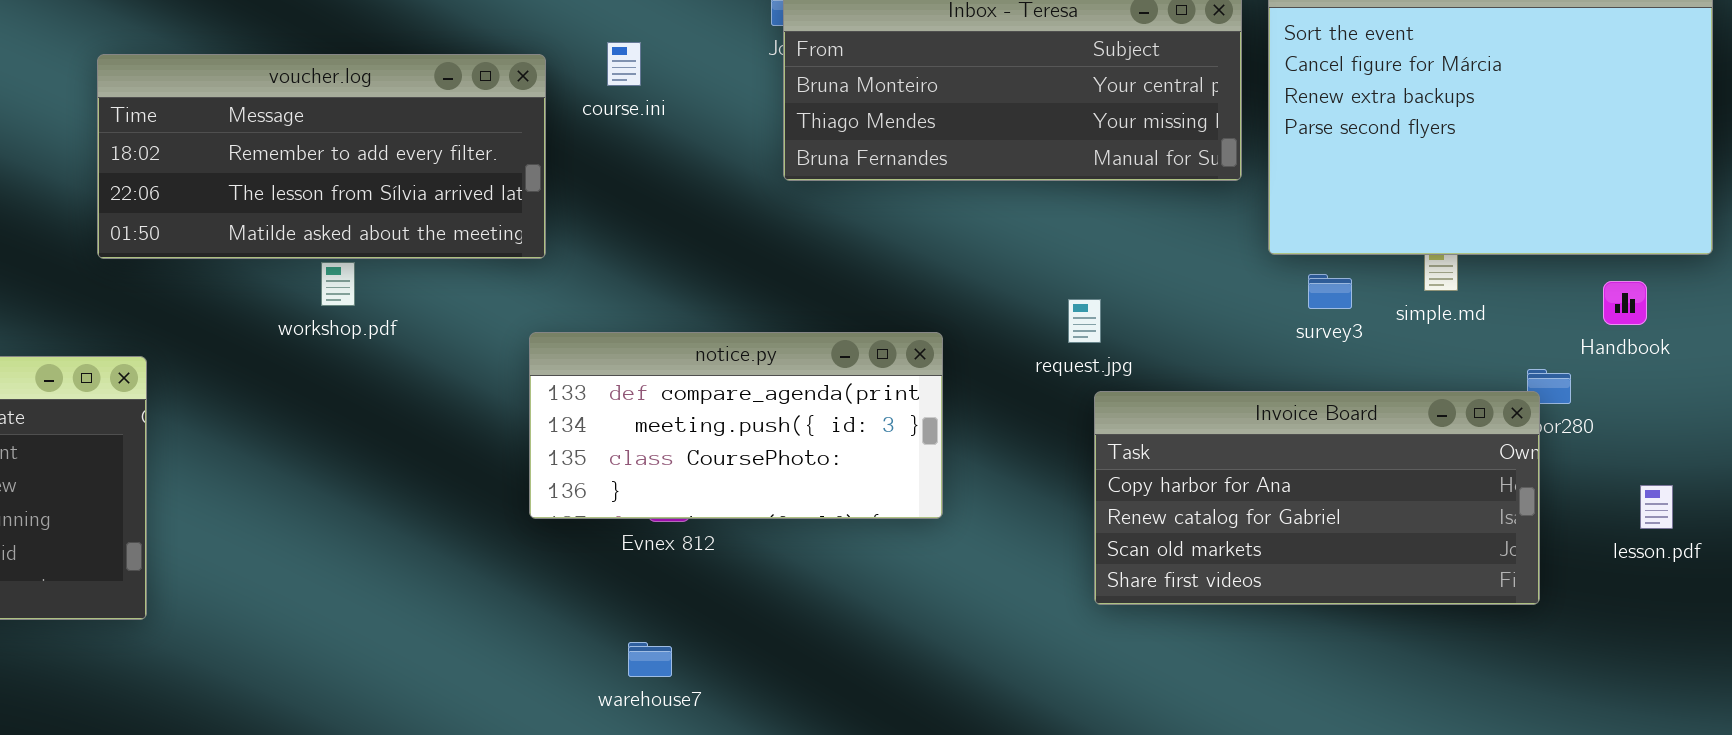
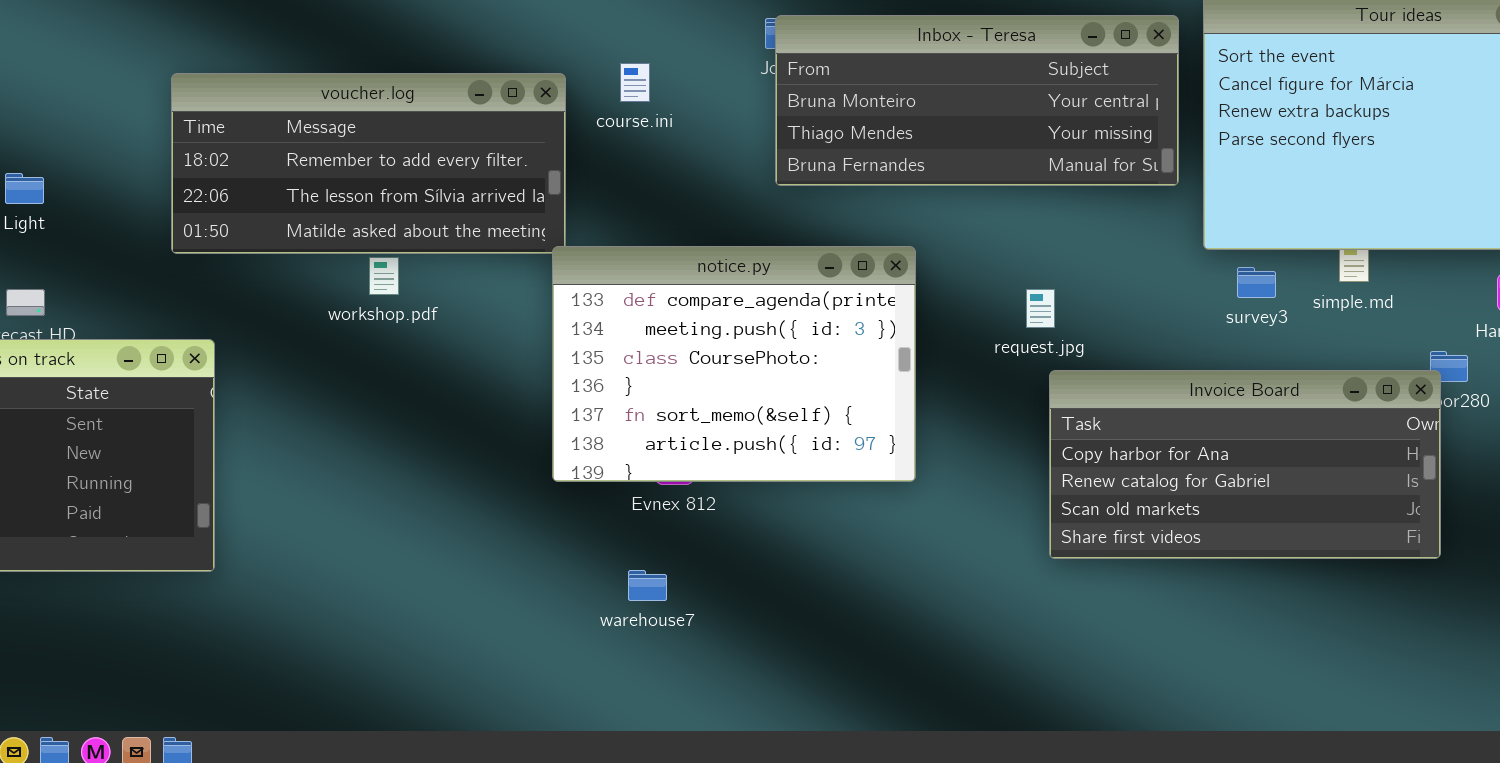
notice.py: [529,332,943,519] -> [552,246,916,482], resized
warehouse7: [628,642,672,677] -> [628,570,667,601], moved

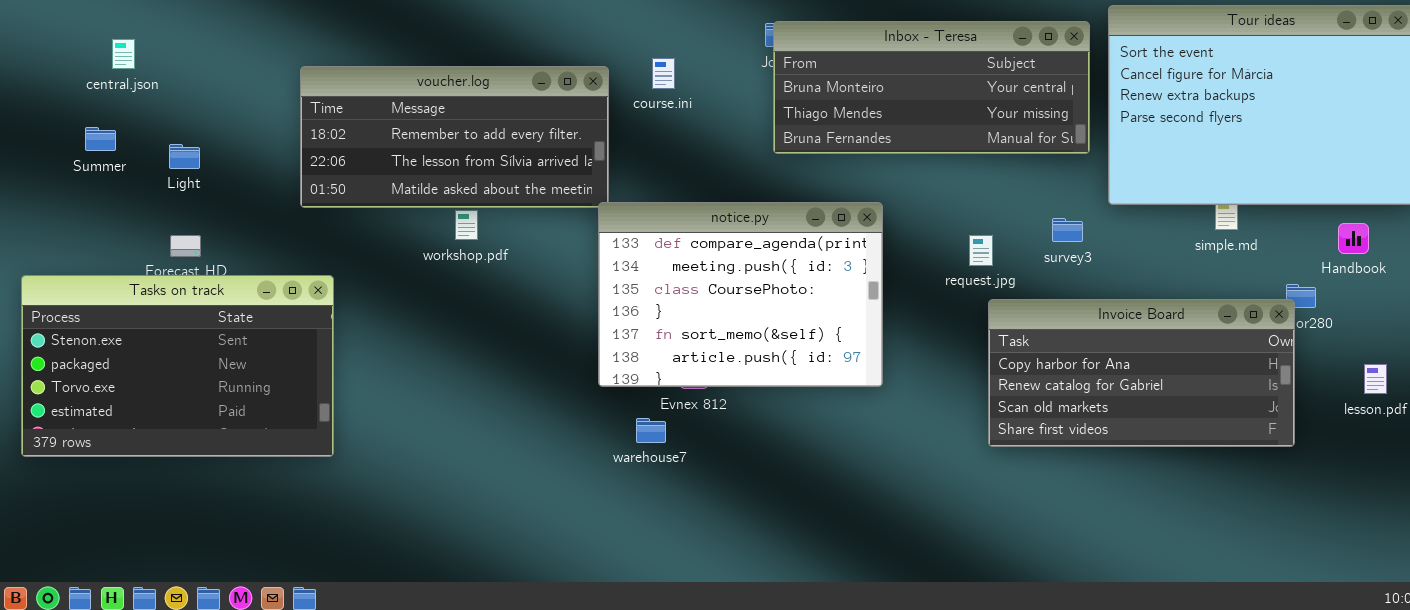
survey3: [1237,267,1276,298] -> [1052,218,1083,242], moved
warehouse7: [628,570,667,601] -> [636,418,666,443], moved

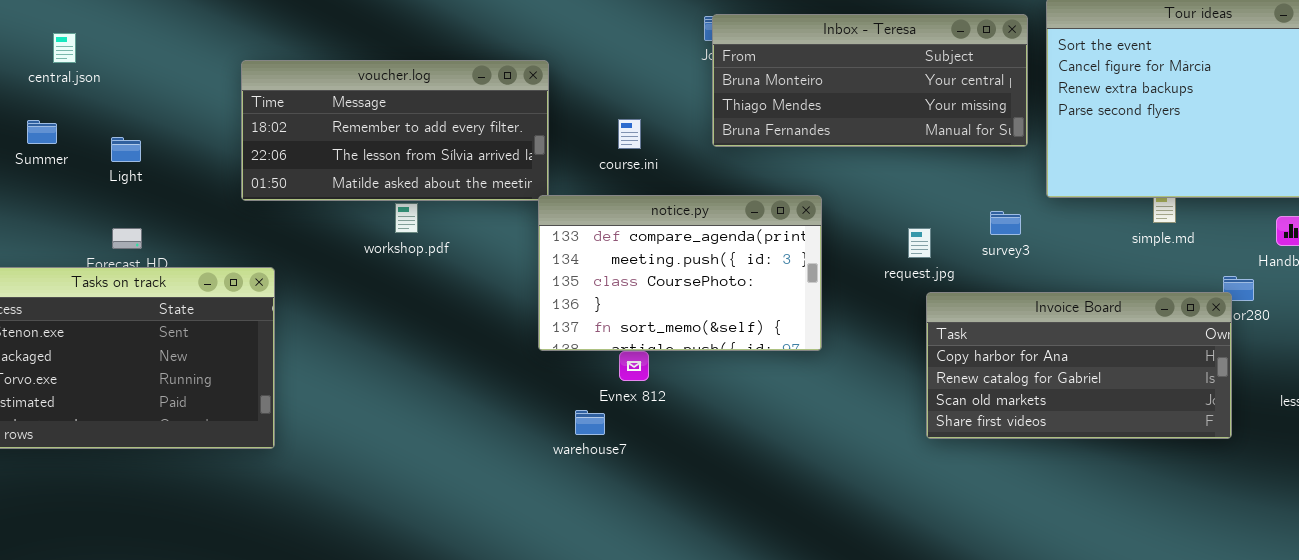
course.ini: [652,58,675,89] -> [618,119,641,149], moved
notice.py: [598,202,883,387] -> [538,195,822,351], resized

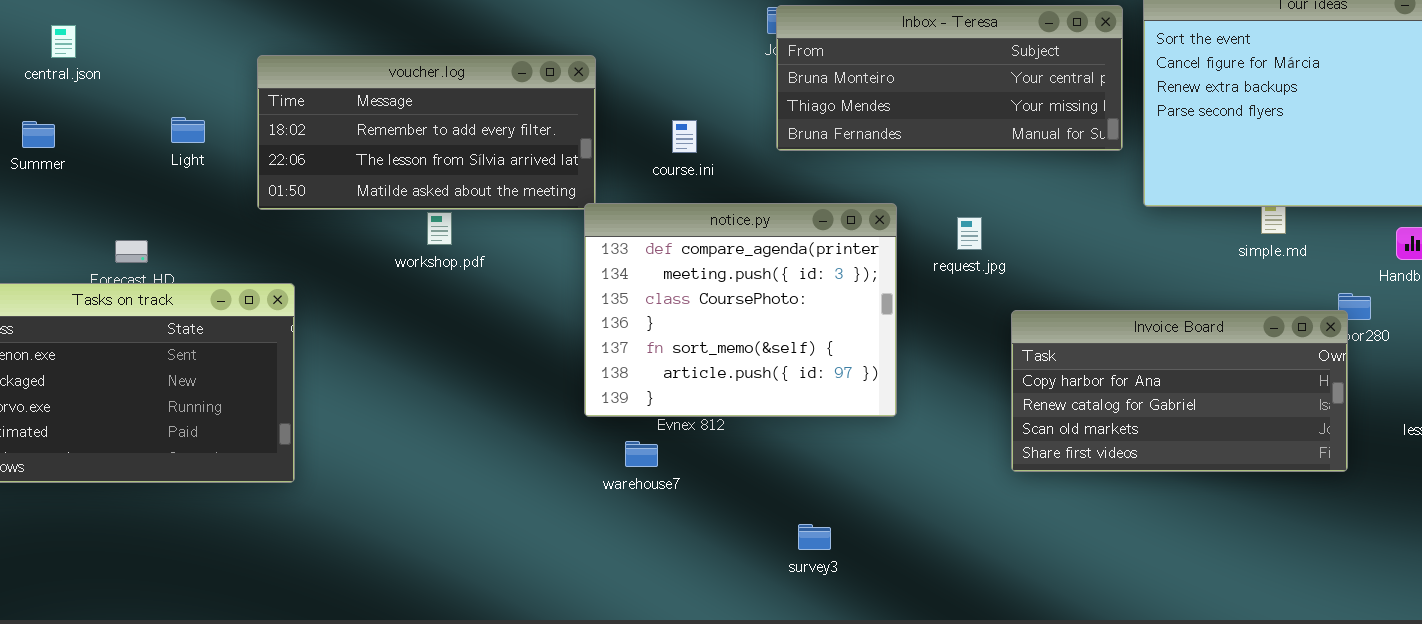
Light: [111,137,141,162] -> [171,117,205,143], moved
notice.py: [538,195,822,351] -> [584,203,897,417], resized
survey3: [990,211,1021,235] -> [798,524,831,550], moved
request.jpg: [908,228,931,258] -> [957,217,982,250], moved

